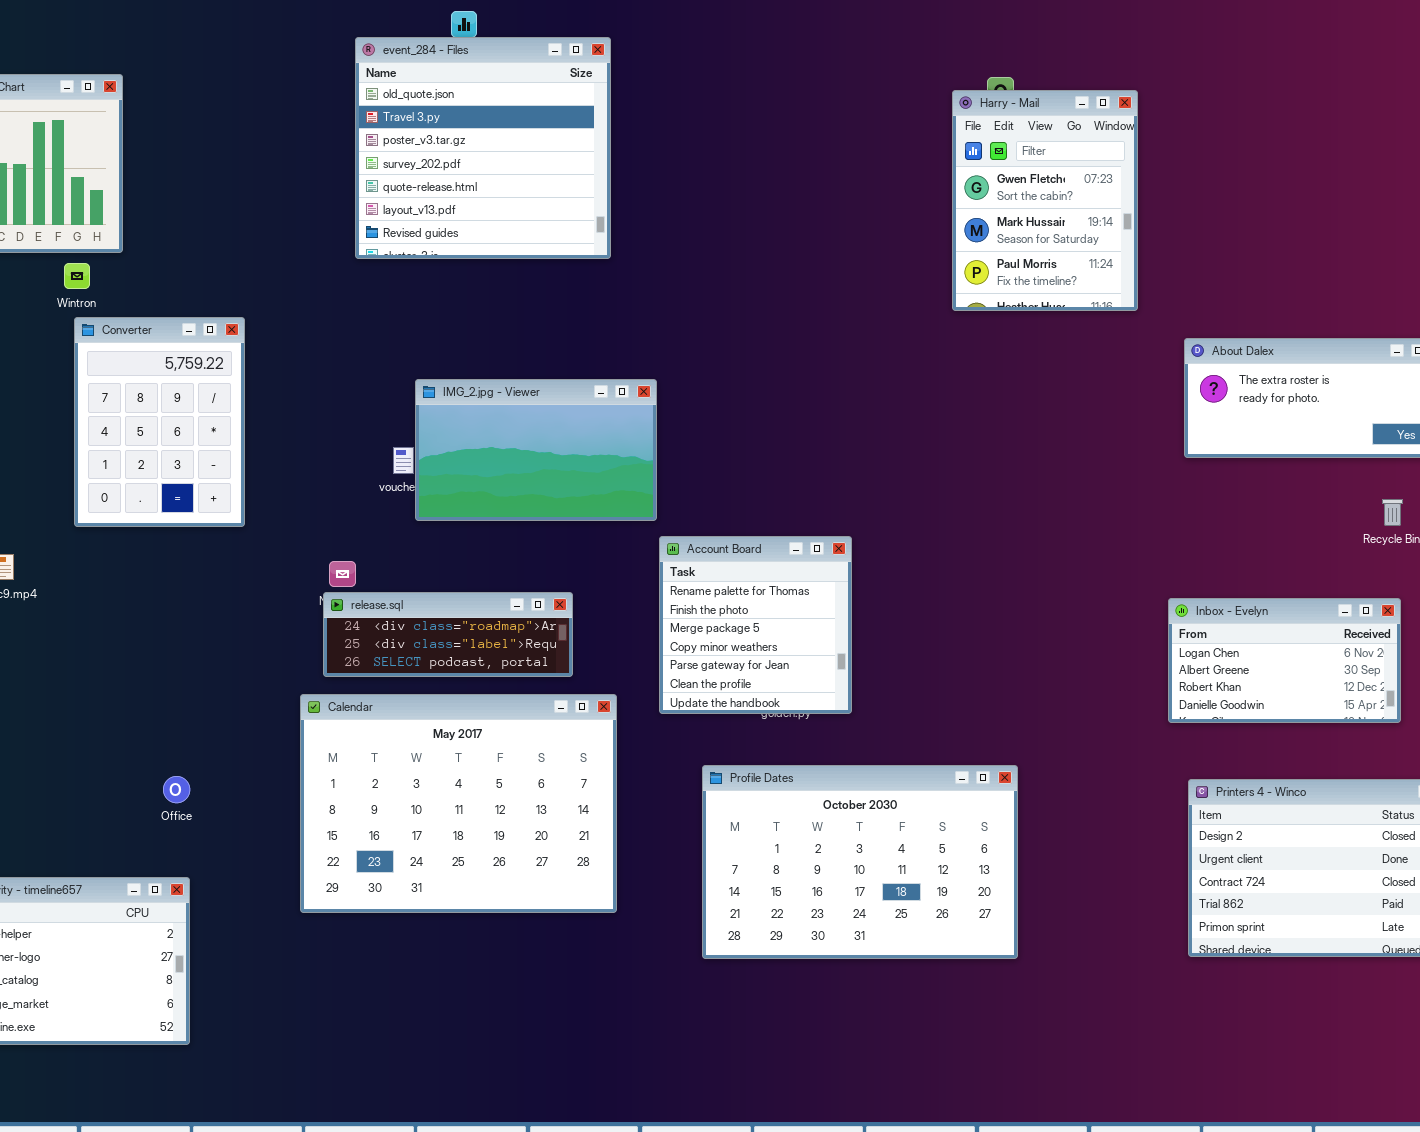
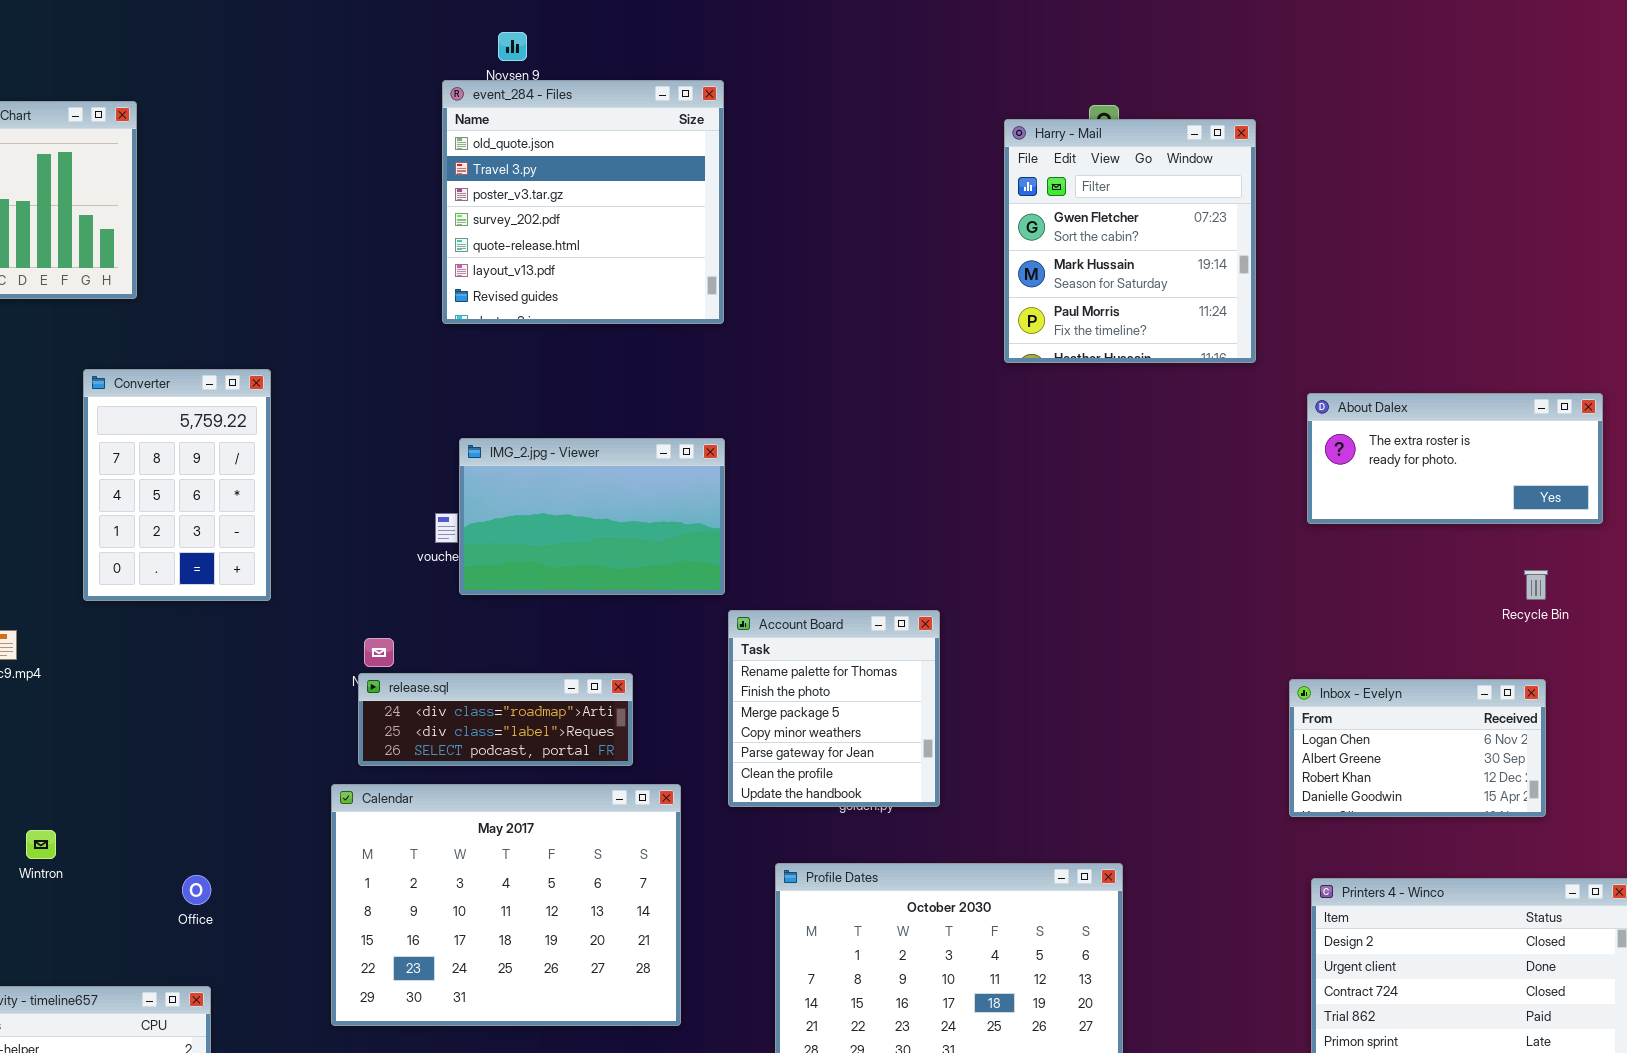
event_284 - Files: [355,37,611,259] -> [442,80,724,324], moved
Harry - Mail: [952,90,1138,311] -> [1004,119,1256,363], resized
Wintron: [64,263,90,289] -> [26,830,56,859], moved

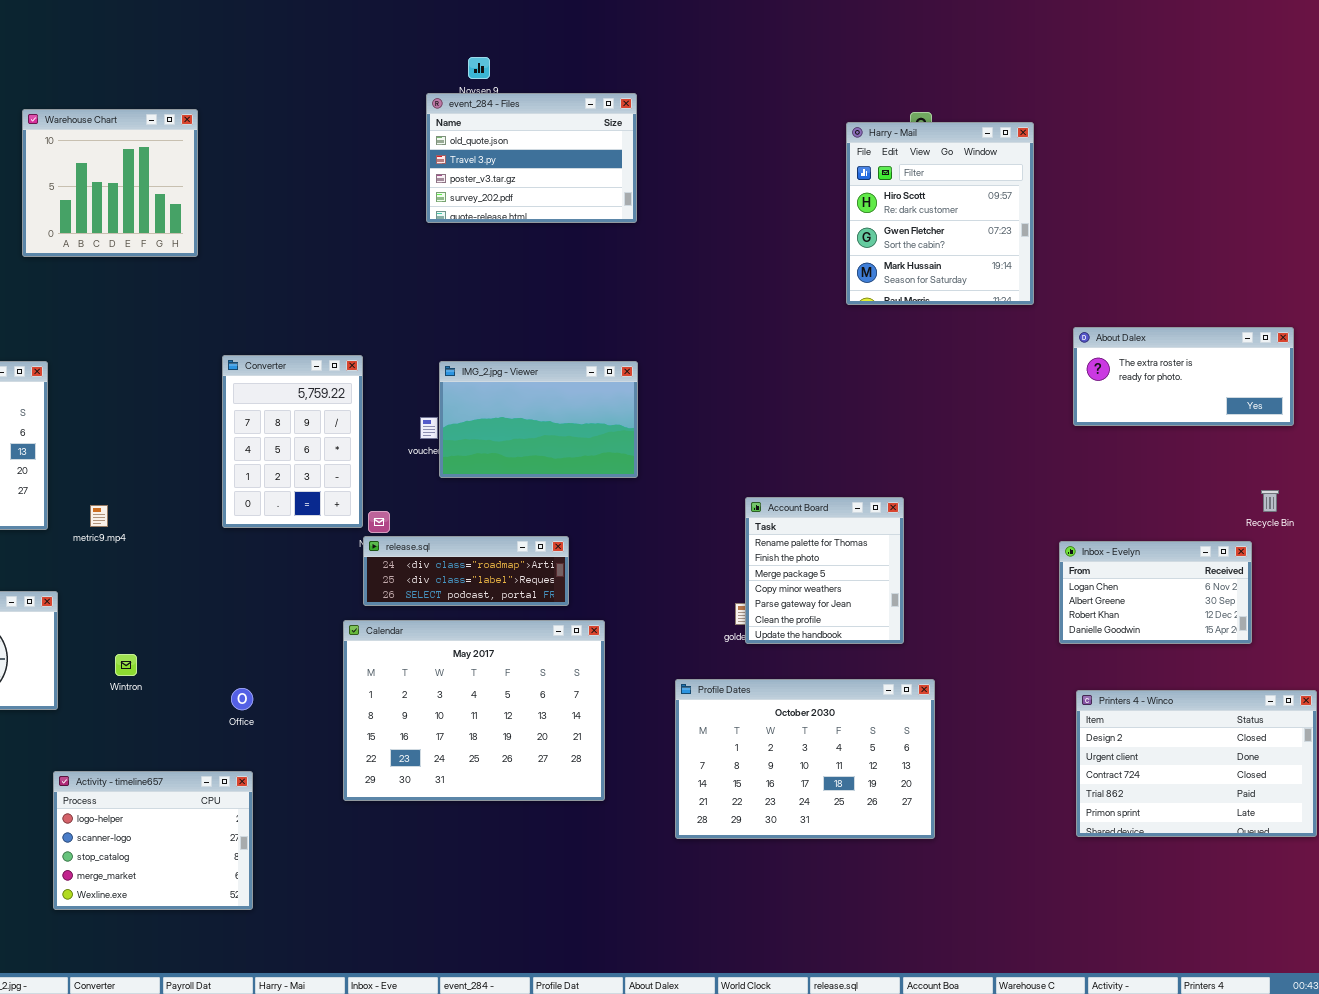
event_284 - Files: [442,80,724,324] -> [426,93,637,223], resized
Harry - Mail: [1004,119,1256,363] -> [846,122,1034,305], scrolled up 1 row
Converter: [83,369,271,601] -> [222,355,363,528], moved
Recycle Bin: [1524,570,1548,600] -> [1261,490,1279,512], moved
Account Board: [728,610,940,807] -> [745,497,904,644], moved

